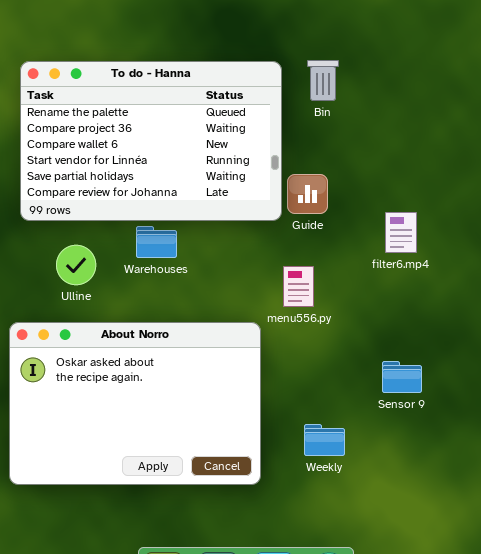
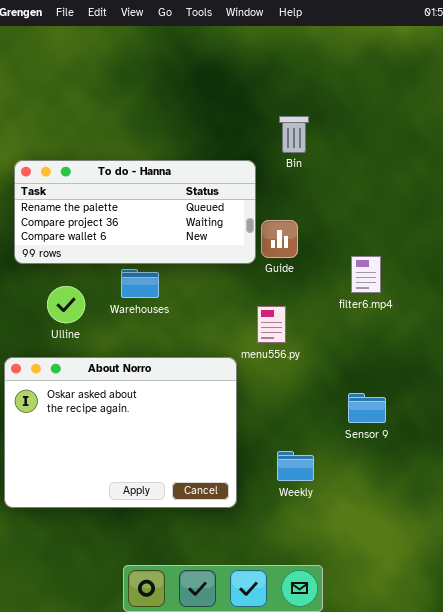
To do - Hanna: [20,61,282,221] -> [14,160,256,264], resized

